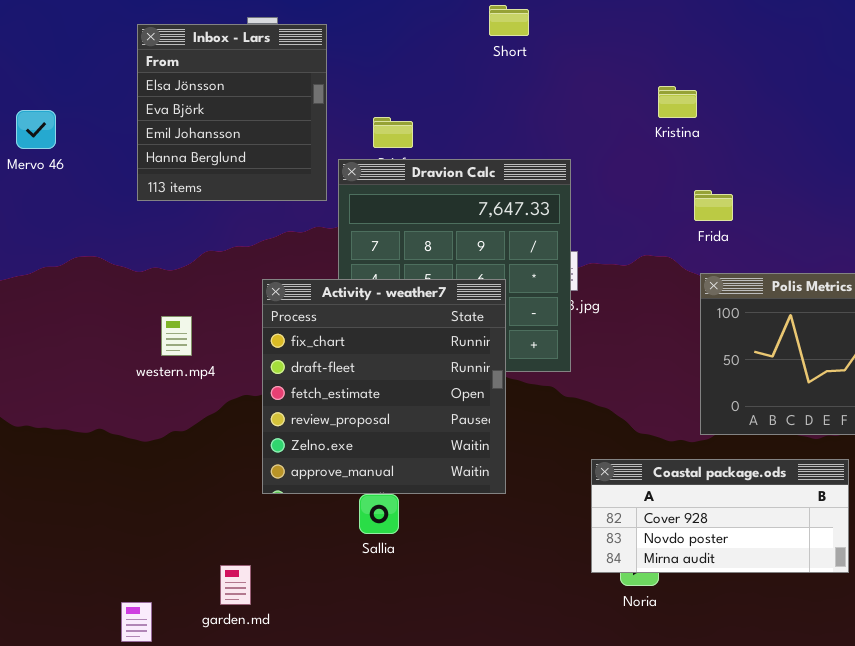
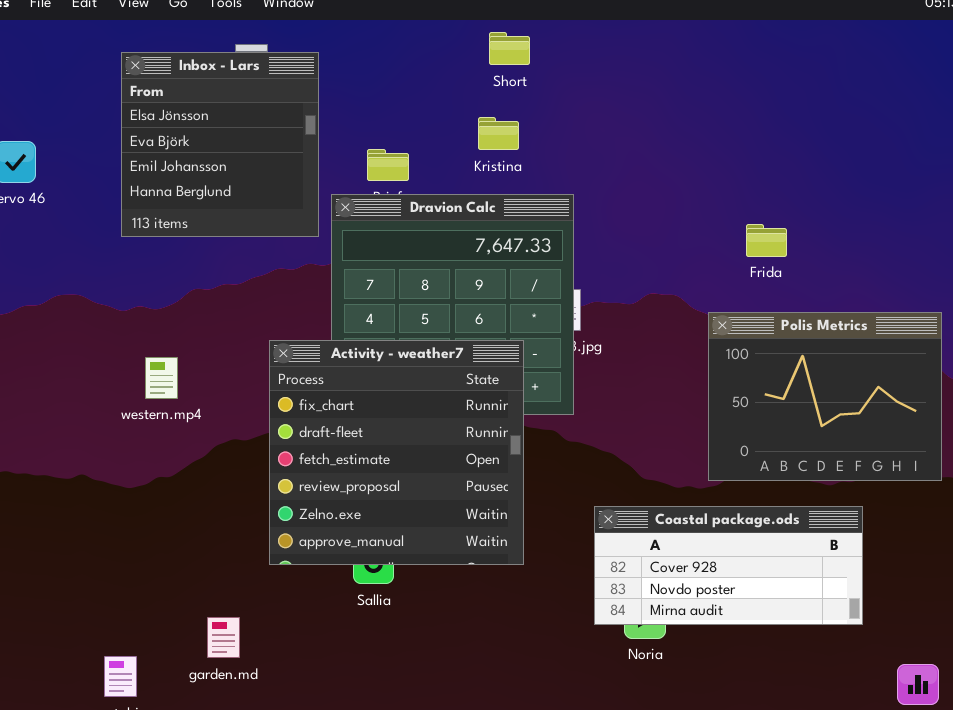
Kristina: [658,86,697,118] -> [478,117,519,150], moved
Frida: [694,190,733,221] -> [746,224,787,257], moved
Activity - weather7: [262,279,506,494] -> [269,340,524,565], moved

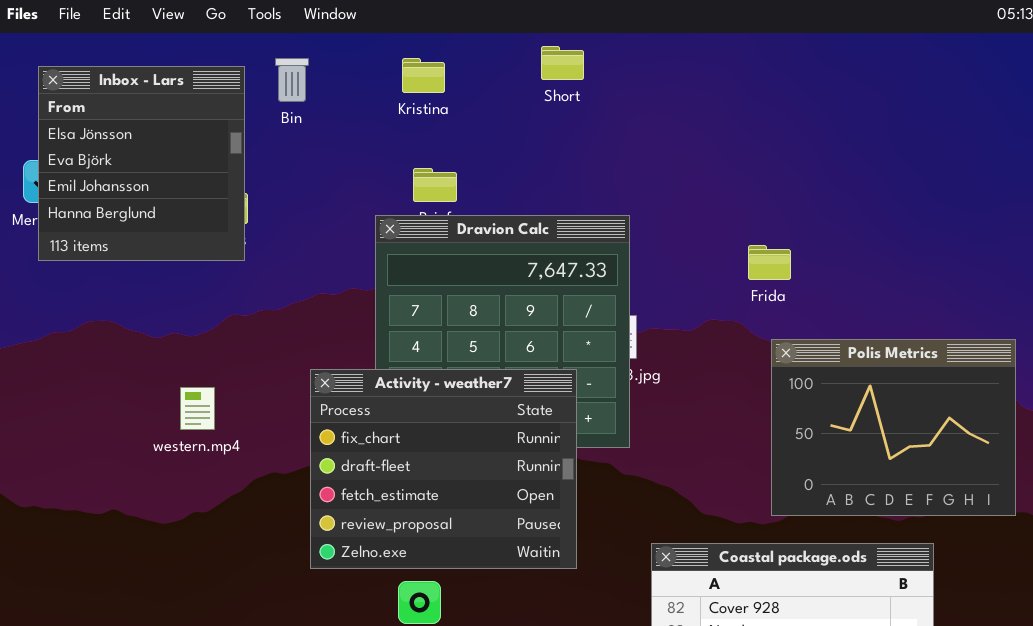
Inbox - Lars: [121,52,319,237] -> [38,66,245,261], moved
Kristina: [478,117,519,150] -> [402,58,445,93], moved
Frida: [746,224,787,257] -> [748,245,791,280], moved
Activity - weather7: [269,340,524,565] -> [310,369,577,569], resized

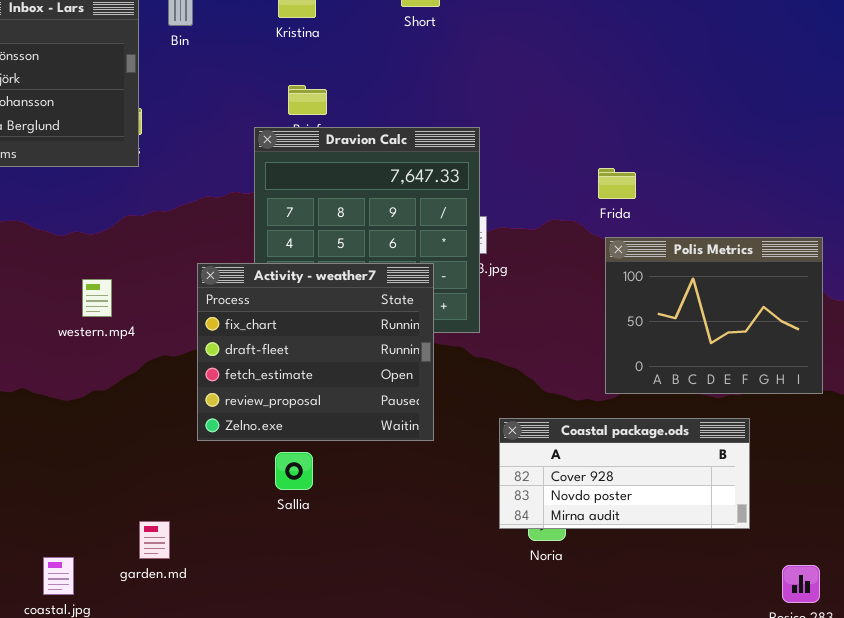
Frida: [748,245,791,280] -> [598,168,636,199], moved

